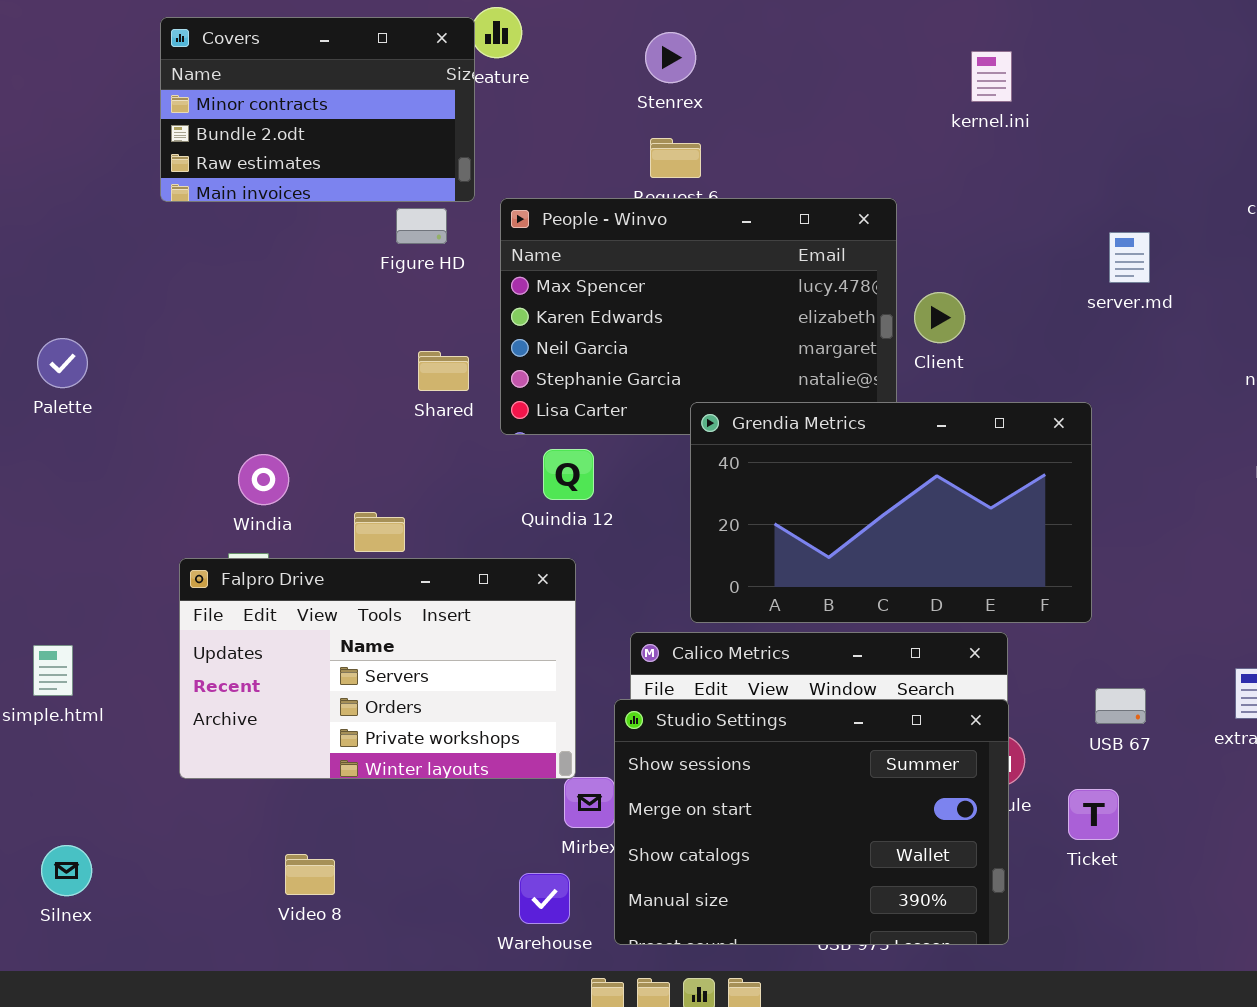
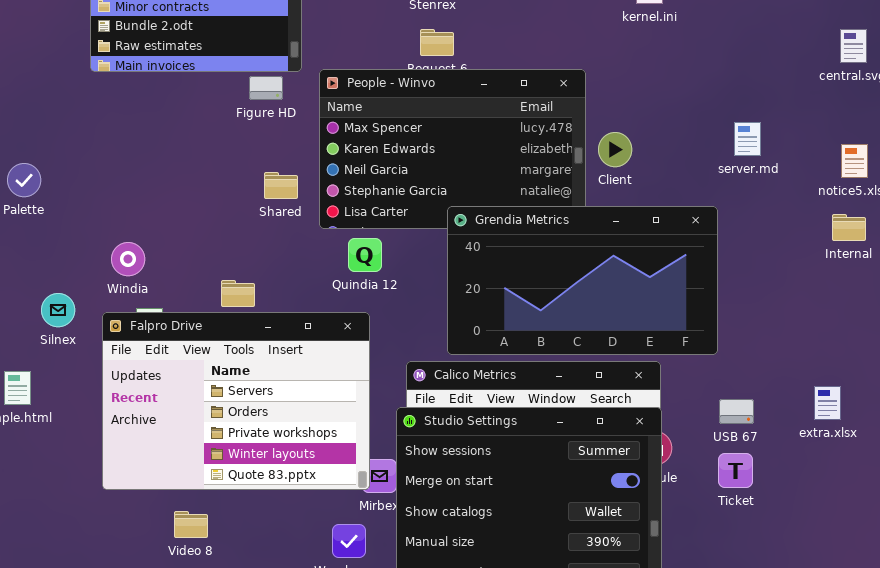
server.md: [1109,232,1150,283] -> [734,122,761,156], moved
Windia: [238,454,289,505] -> [111,242,145,276], moved
Falpro Drive: [179,558,576,779] -> [102,312,370,490], resized
Ticket: [1068,789,1119,840] -> [718,453,753,488], moved
Silnex: [41,845,92,896] -> [41,293,75,327], moved

